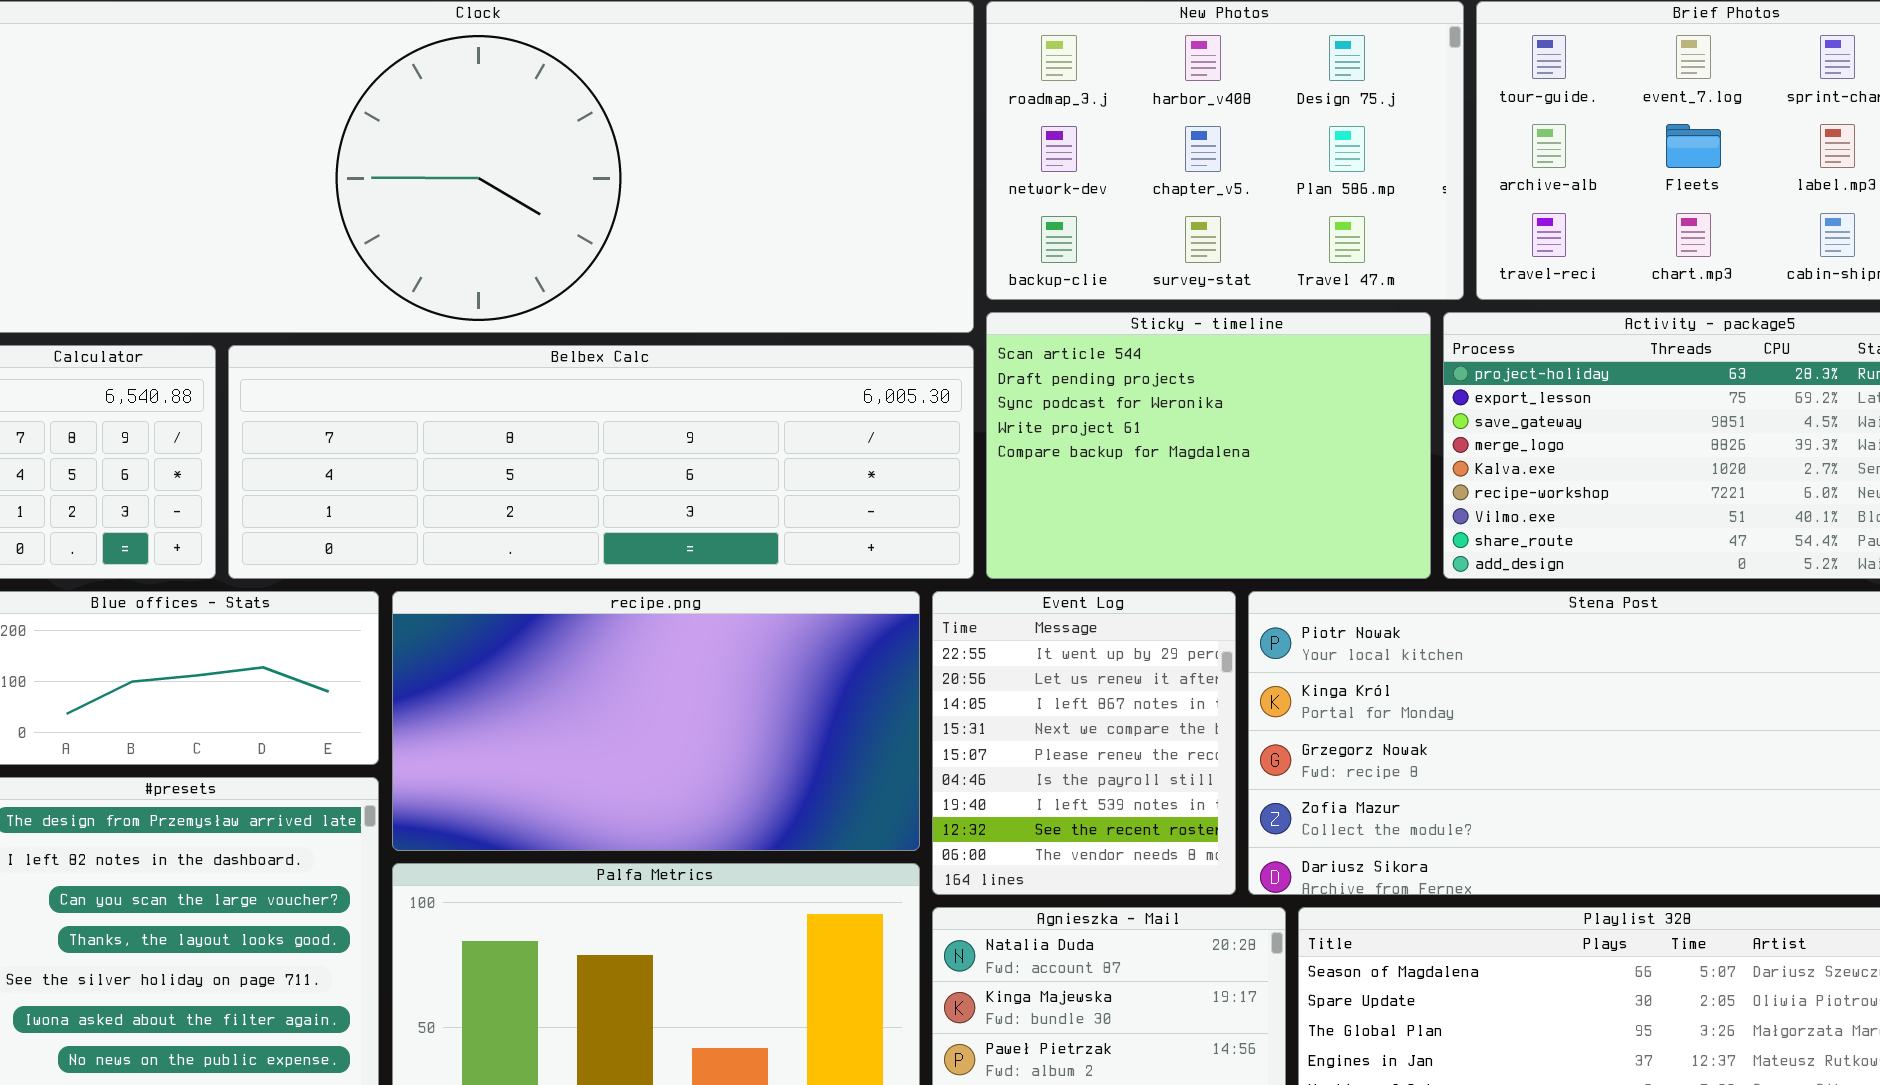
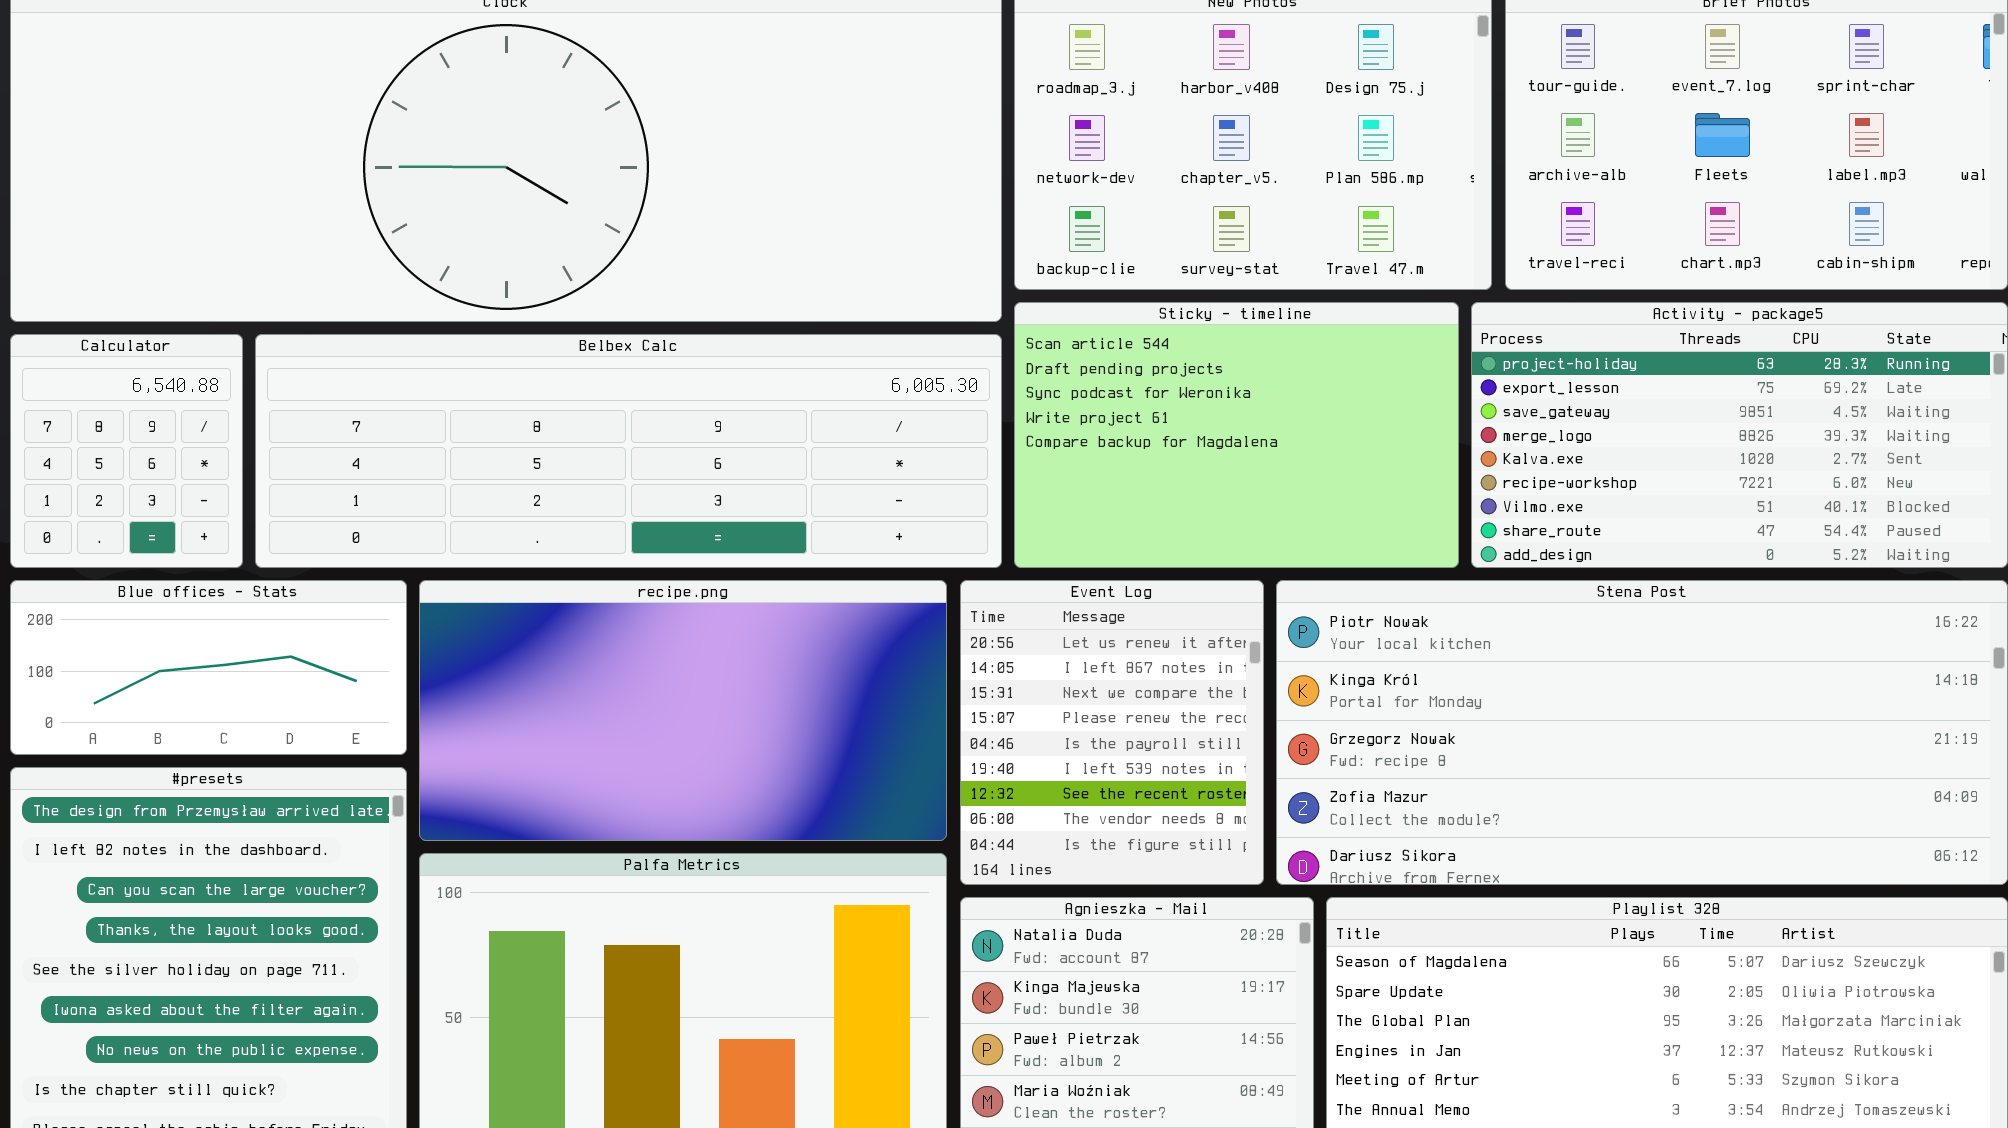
Event Log: [932,591,1236,895] -> [960,580,1264,885], scrolled down 1 row

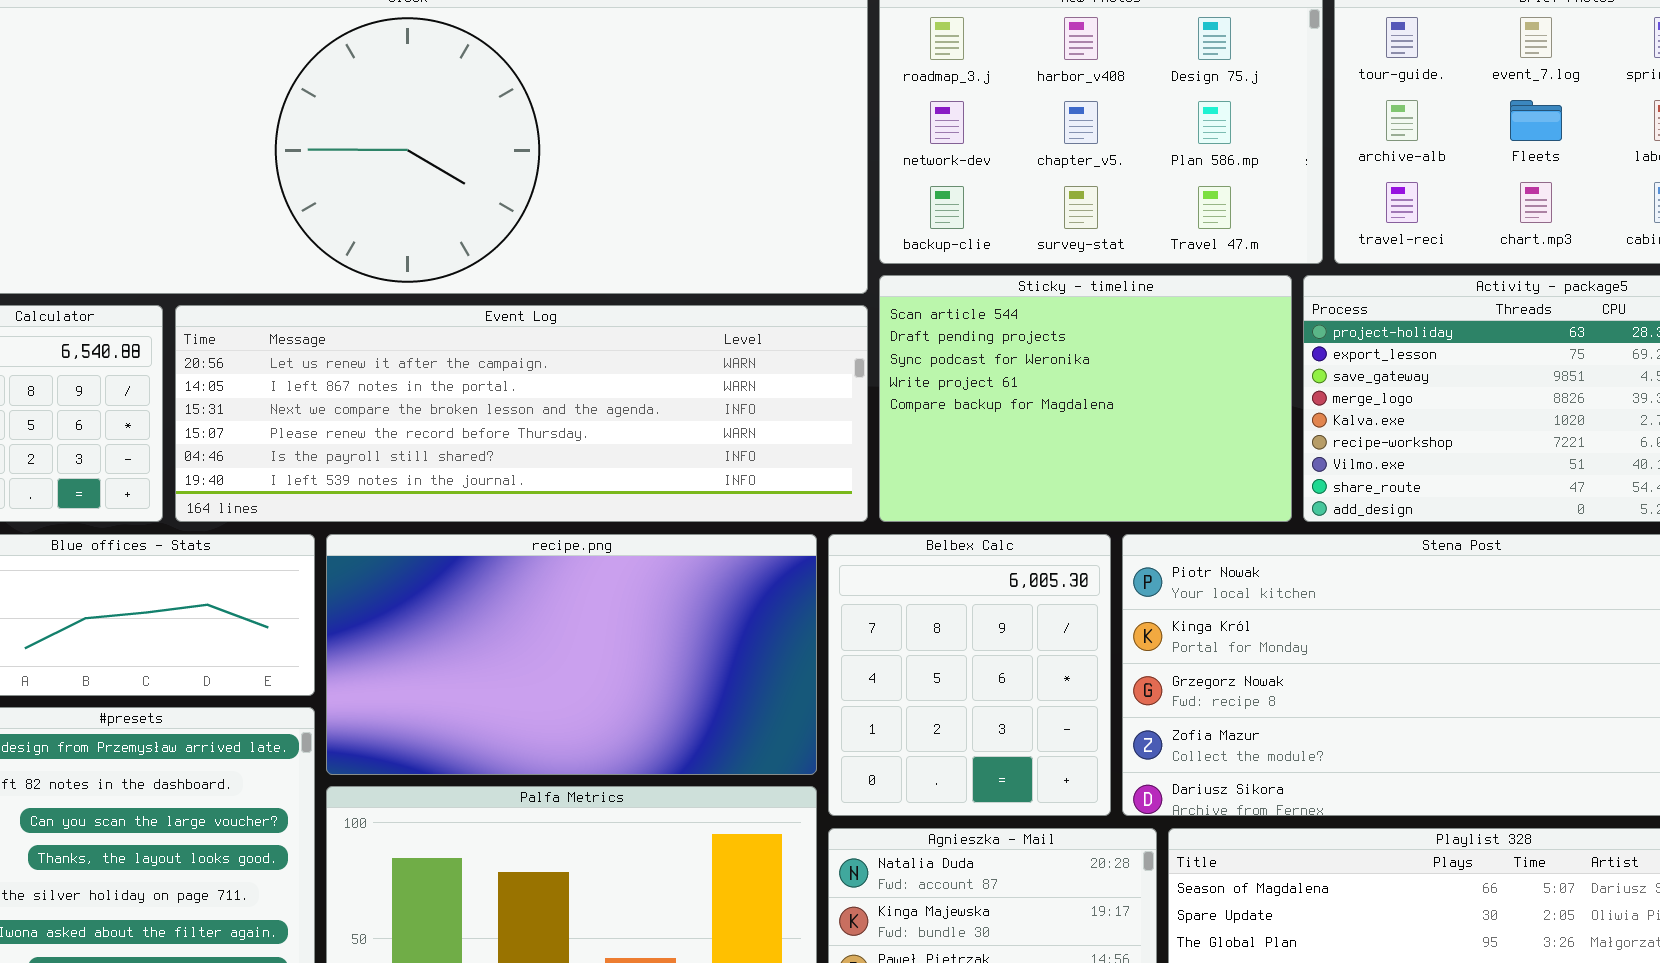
Belbex Calc: [255,334,1002,568] -> [828,534,1111,816], moved, resized
Event Log: [960,580,1264,885] -> [175,305,868,522], moved, resized

